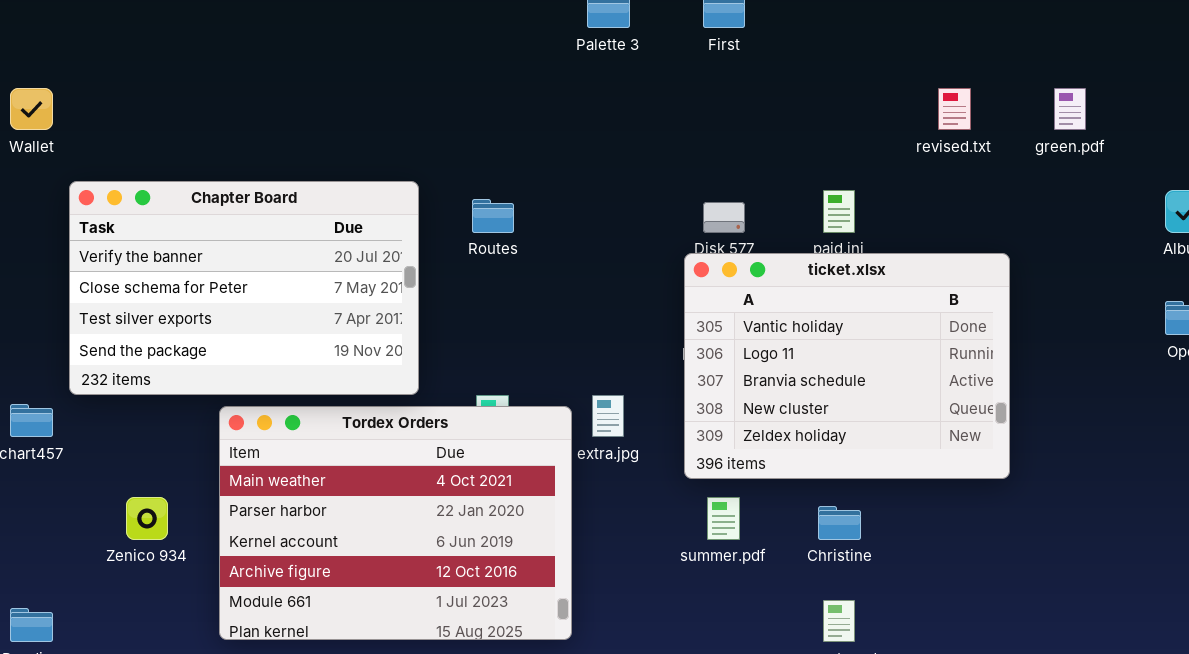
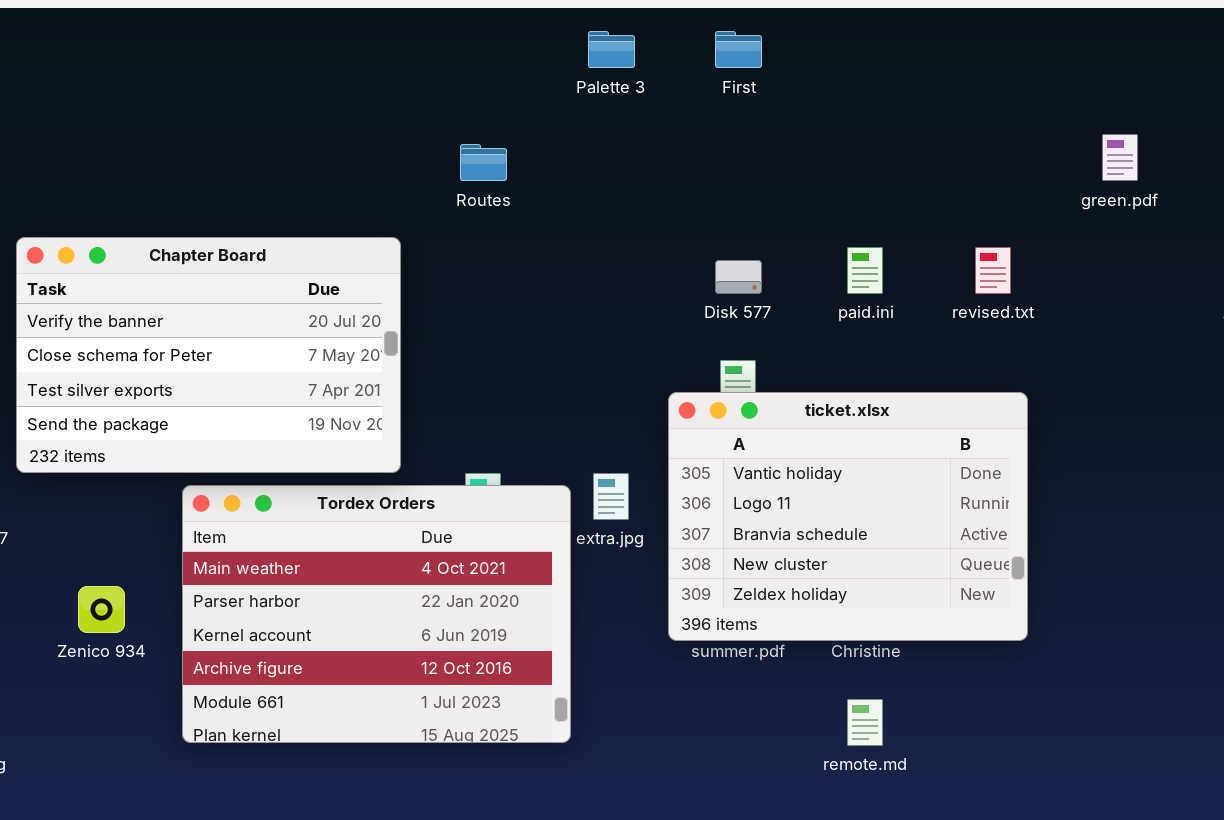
revised.txt: [938,88,971,130] -> [975,247,1011,294], moved
Routes: [472,199,514,233] -> [460,144,507,181], moved
ticket.xlsx: [684,253,1010,479] -> [668,392,1028,641], moved

